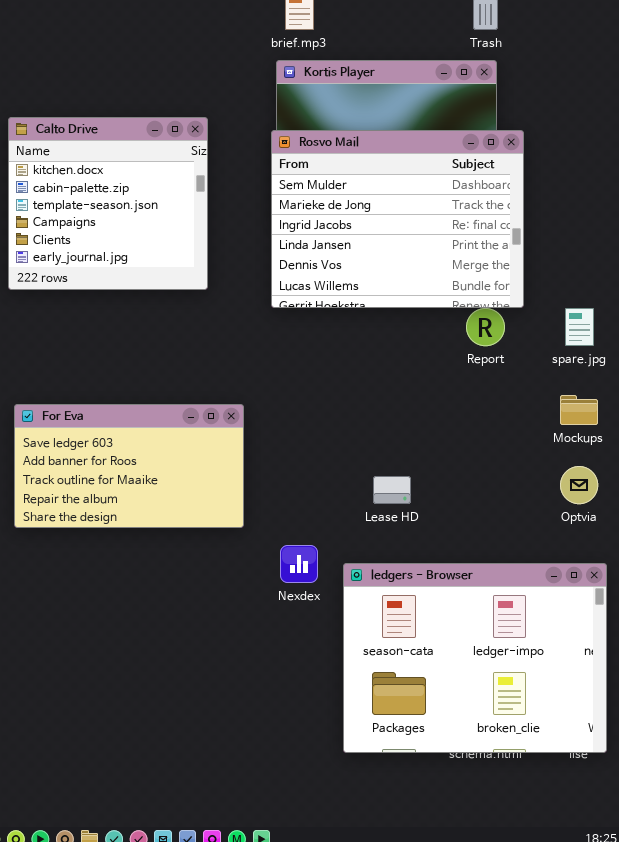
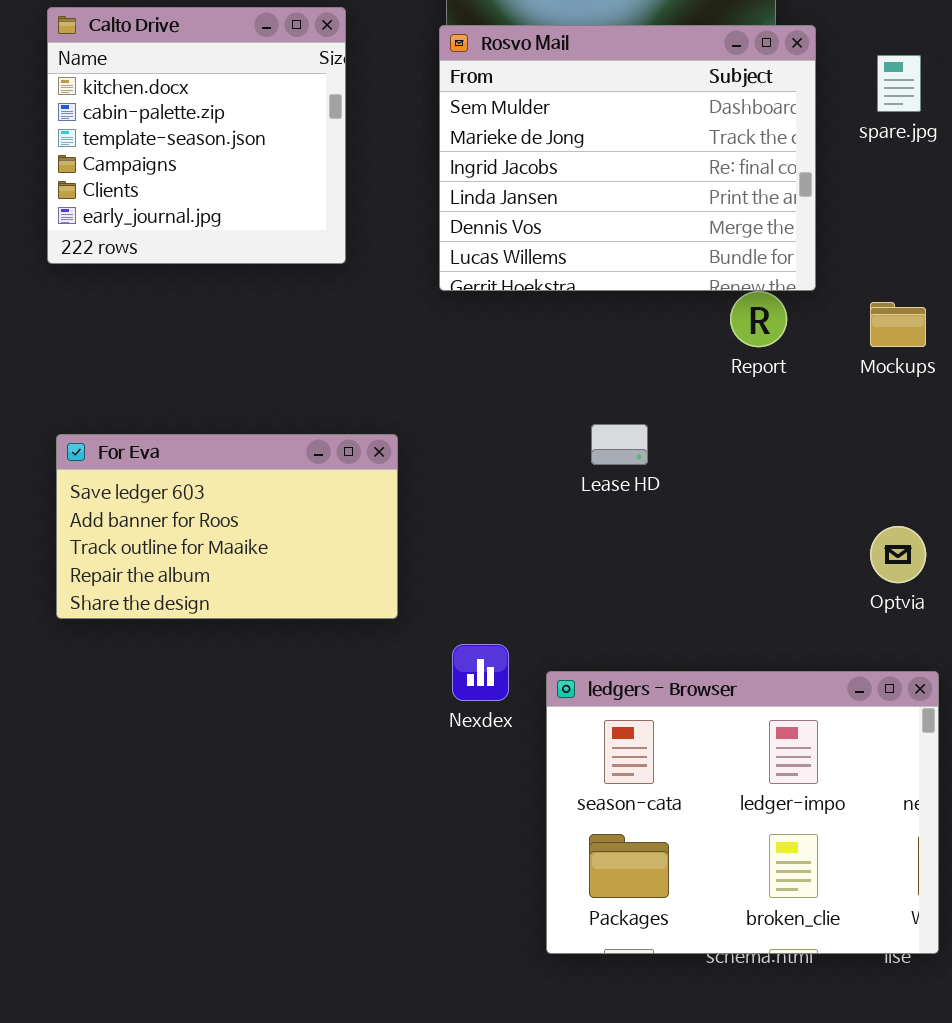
spare.jpg: [565,308,594,346] -> [877,55,921,112], moved
Mockups: [560,395,598,425] -> [870,302,926,347], moved
Lease HD: [373,476,411,504] -> [591,424,648,465], moved

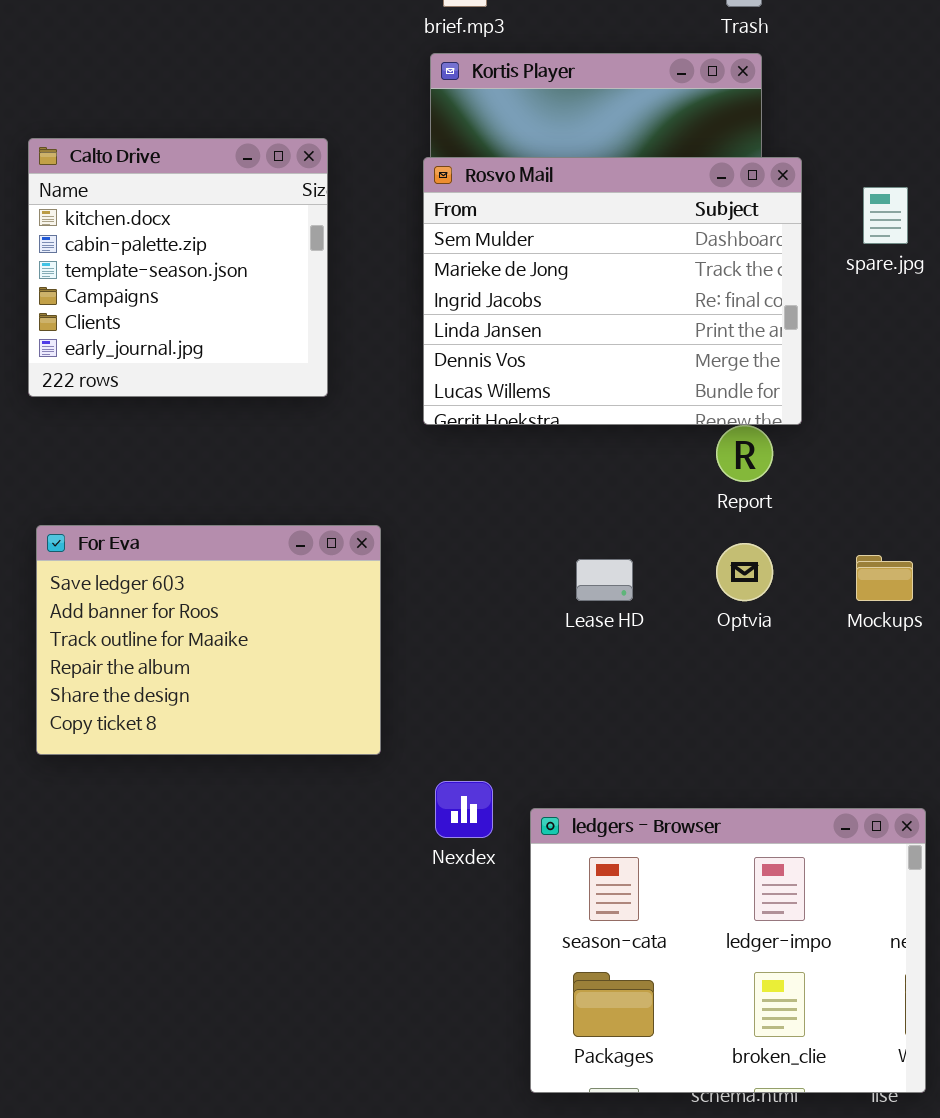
Mockups: [870,302,926,347] -> [856,555,913,601], moved
For Eva: [56,434,398,619] -> [36,525,381,755], resized
Optvia: [870,526,926,583] -> [716,543,773,601], moved

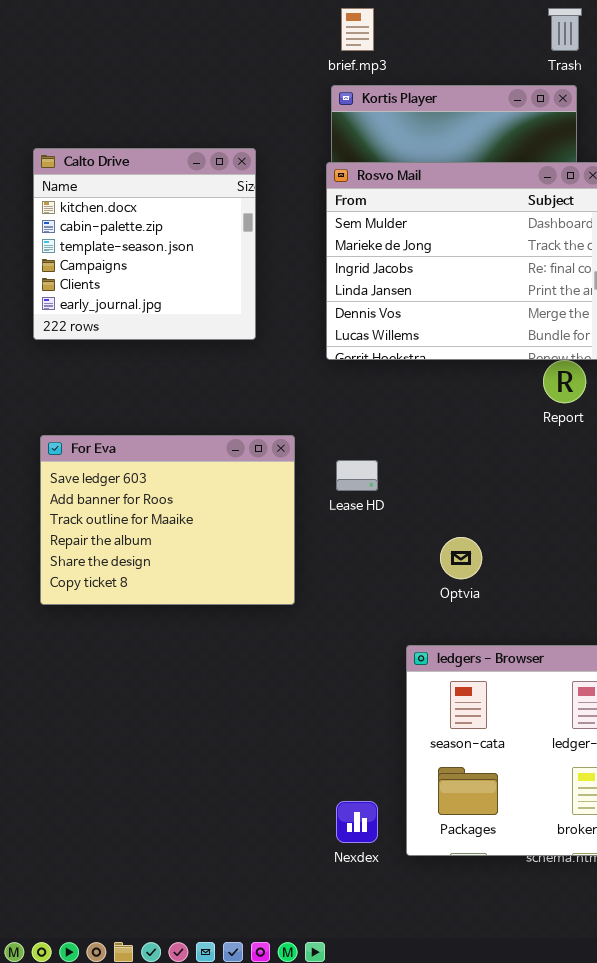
Optvia: [716,543,773,601] -> [440,537,482,579], moved
Lease HD: [576,559,633,601] -> [336,460,378,491], moved
Nexdex: [435,781,493,838] -> [336,801,378,843], moved

